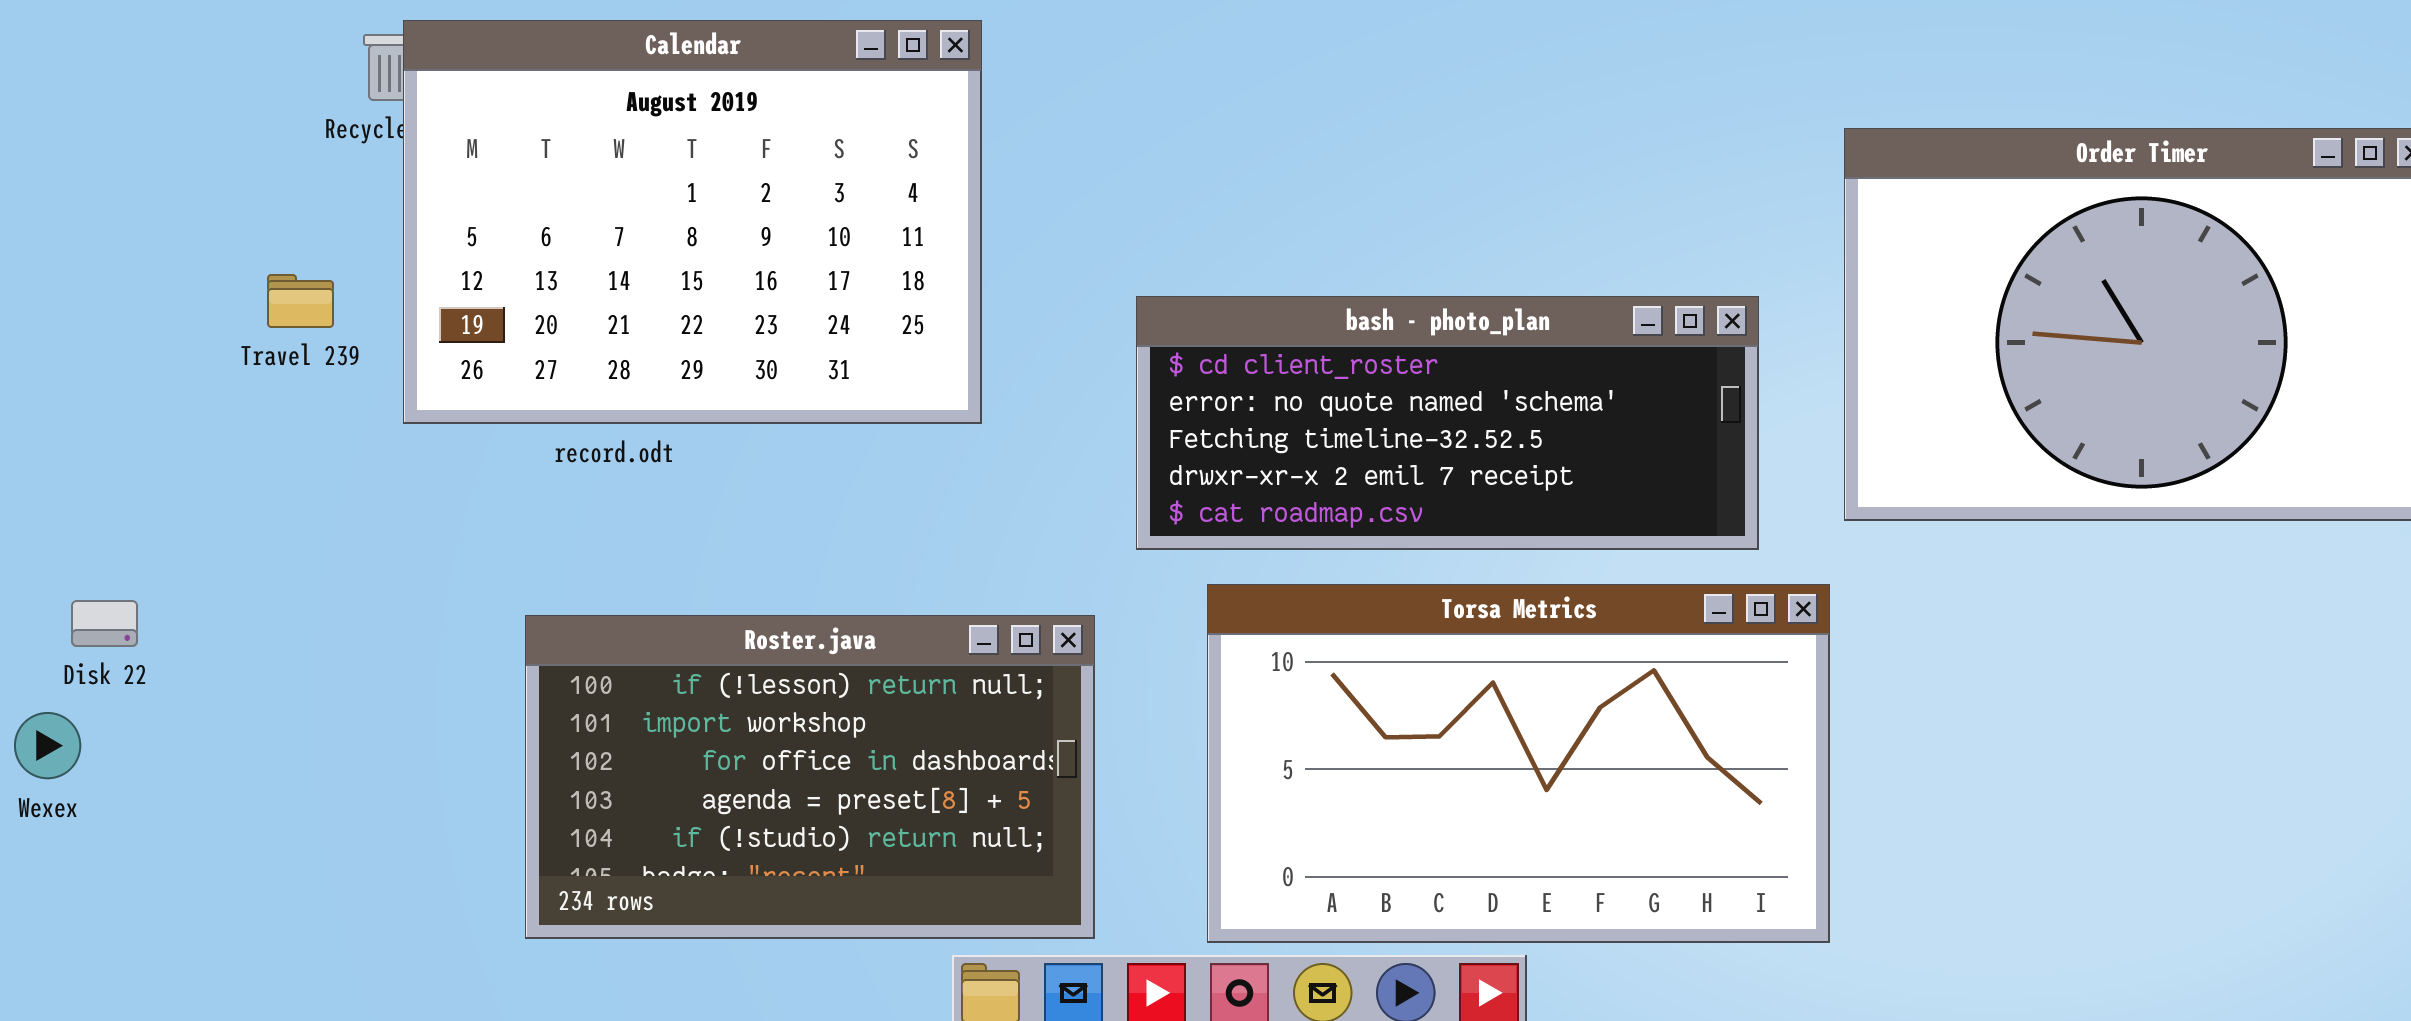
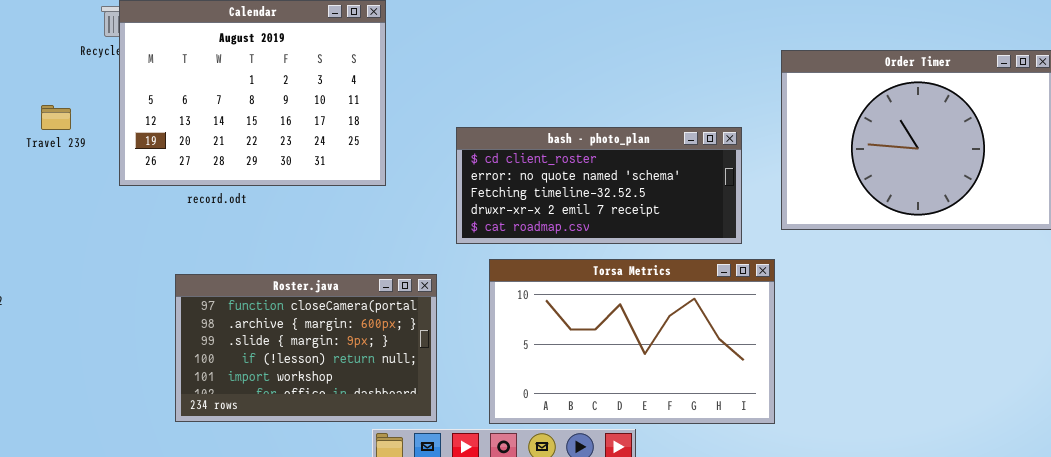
Travel 239: [267,274,334,328] -> [41,105,71,130], moved
Roster.java: [525,615,1095,939] -> [175,274,437,422], scrolled up 3 rows

